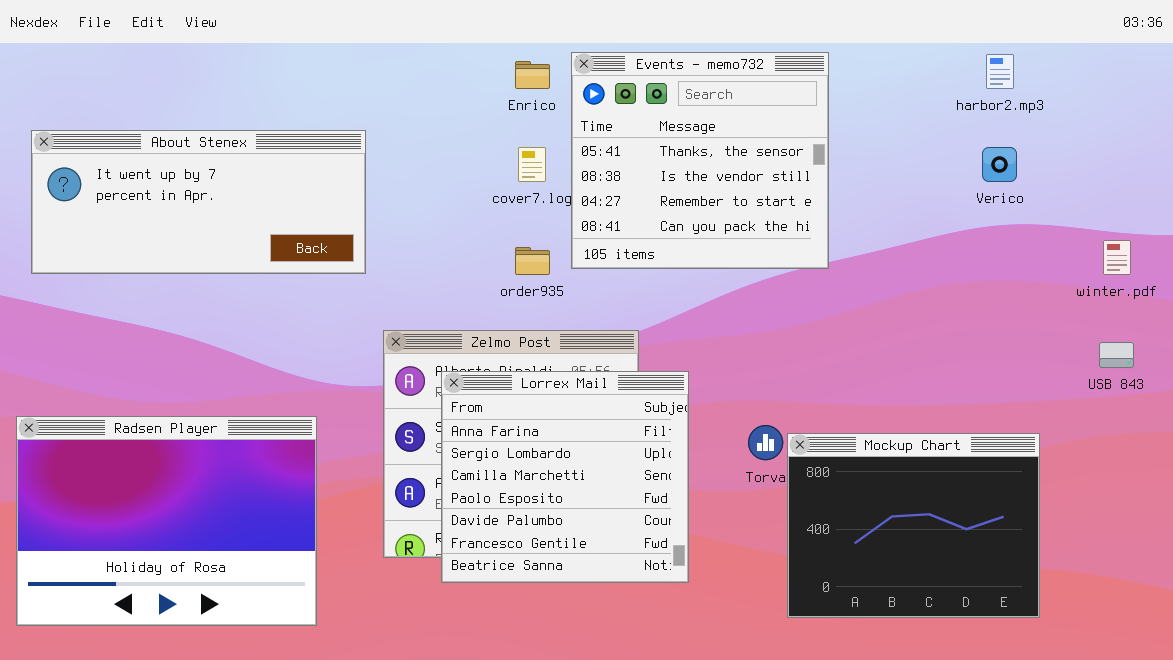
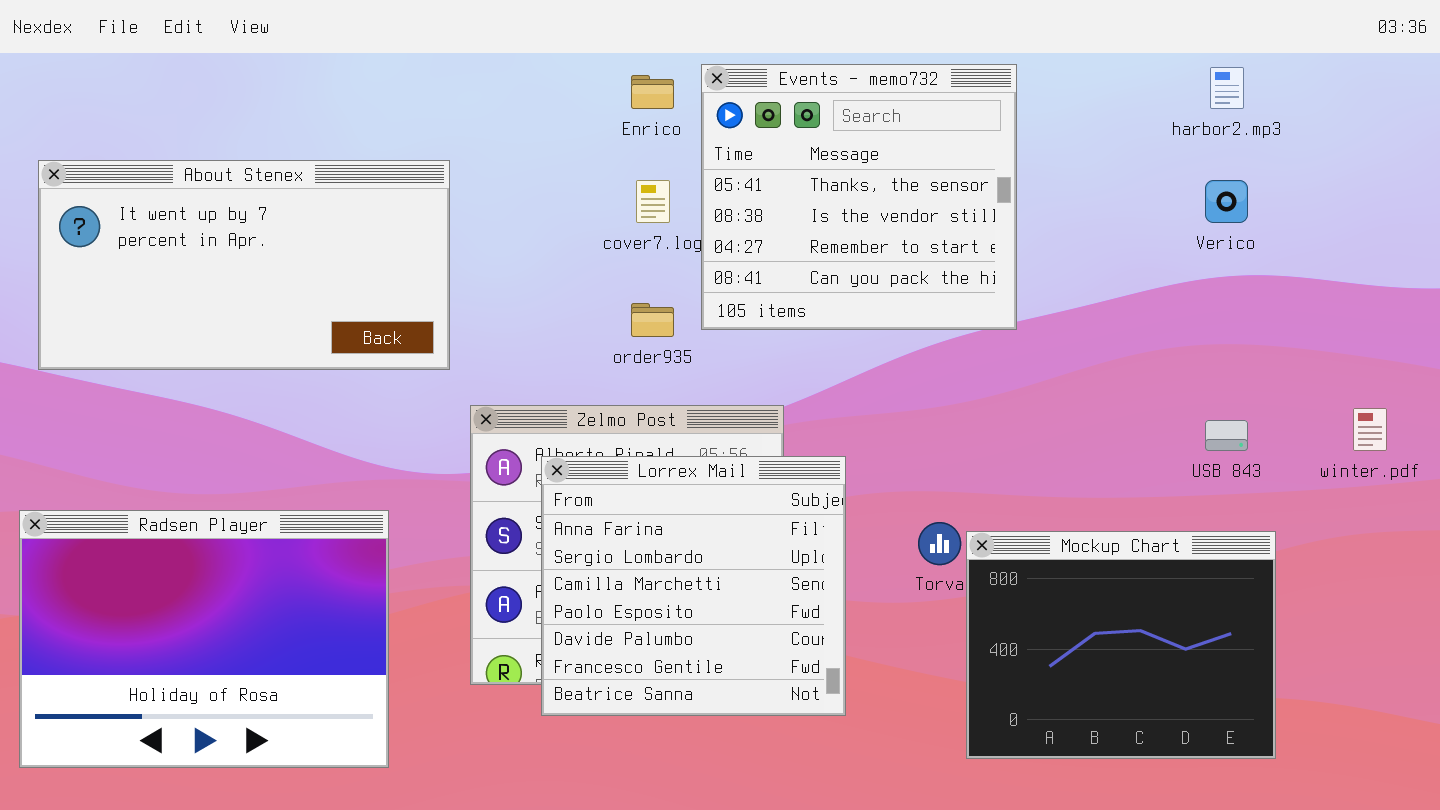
About Stenex: [31,130,366,274] -> [38,160,450,370], resized
winter.pdf: [1103,240,1131,275] -> [1353,408,1387,451], moved
USB 843: [1099,342,1134,368] -> [1205,420,1248,451], moved

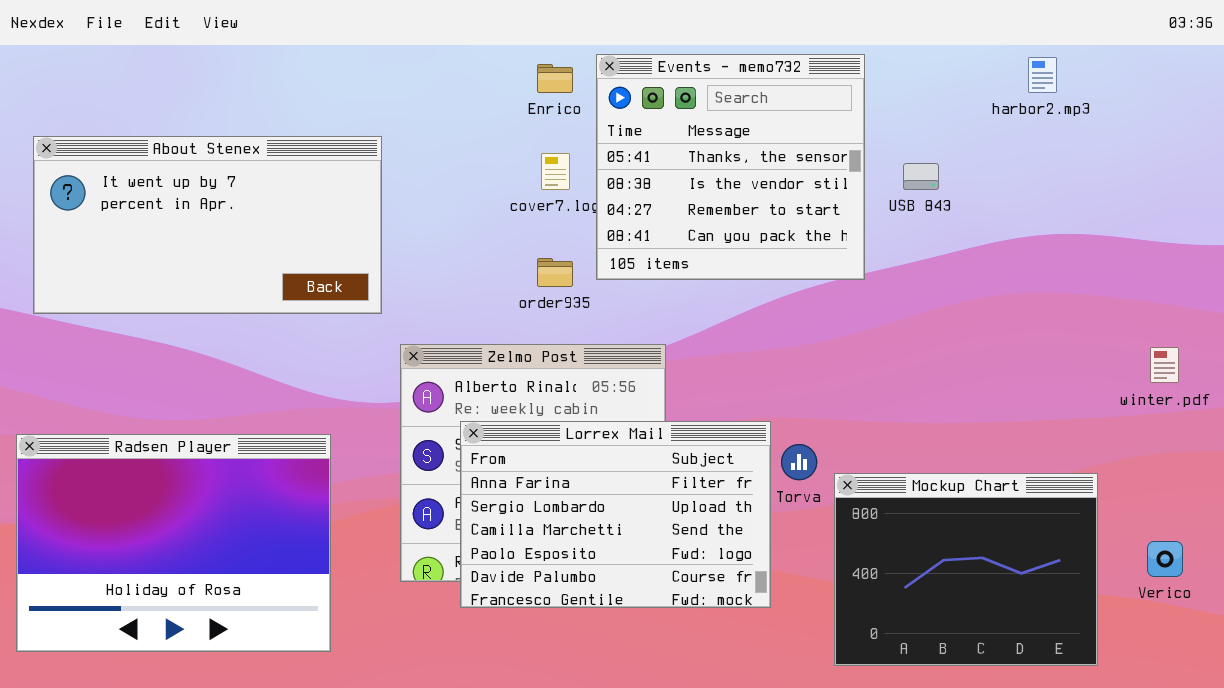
Verico: [1205,180,1248,223] -> [1147,541,1183,577], moved
USB 843: [1205,420,1248,451] -> [903,163,939,190], moved
Lorrex Mail: [541,456,846,716] -> [460,421,771,608], resized
Mockup Chart: [966,531,1276,759] -> [834,473,1098,666], moved

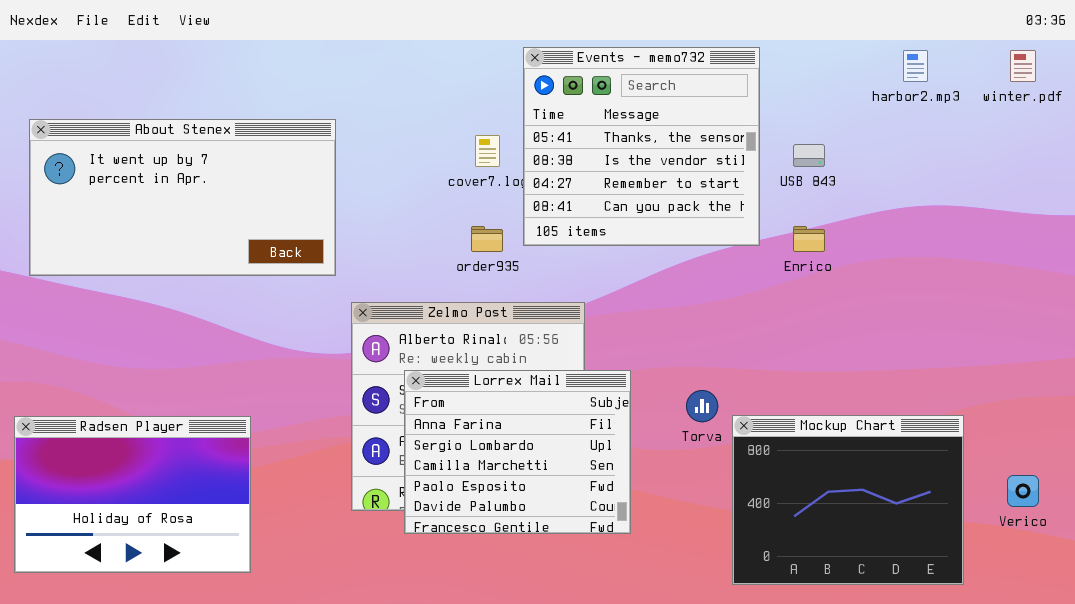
Enrico: [537,64,573,93] -> [793,226,825,252], moved
winter.pdf: [1150,347,1179,383] -> [1010,50,1036,82], moved
Lorrex Mail: [460,421,771,608] -> [404,370,631,534], resized
Radsen Player: [16,434,331,652] -> [14,416,251,573], resized

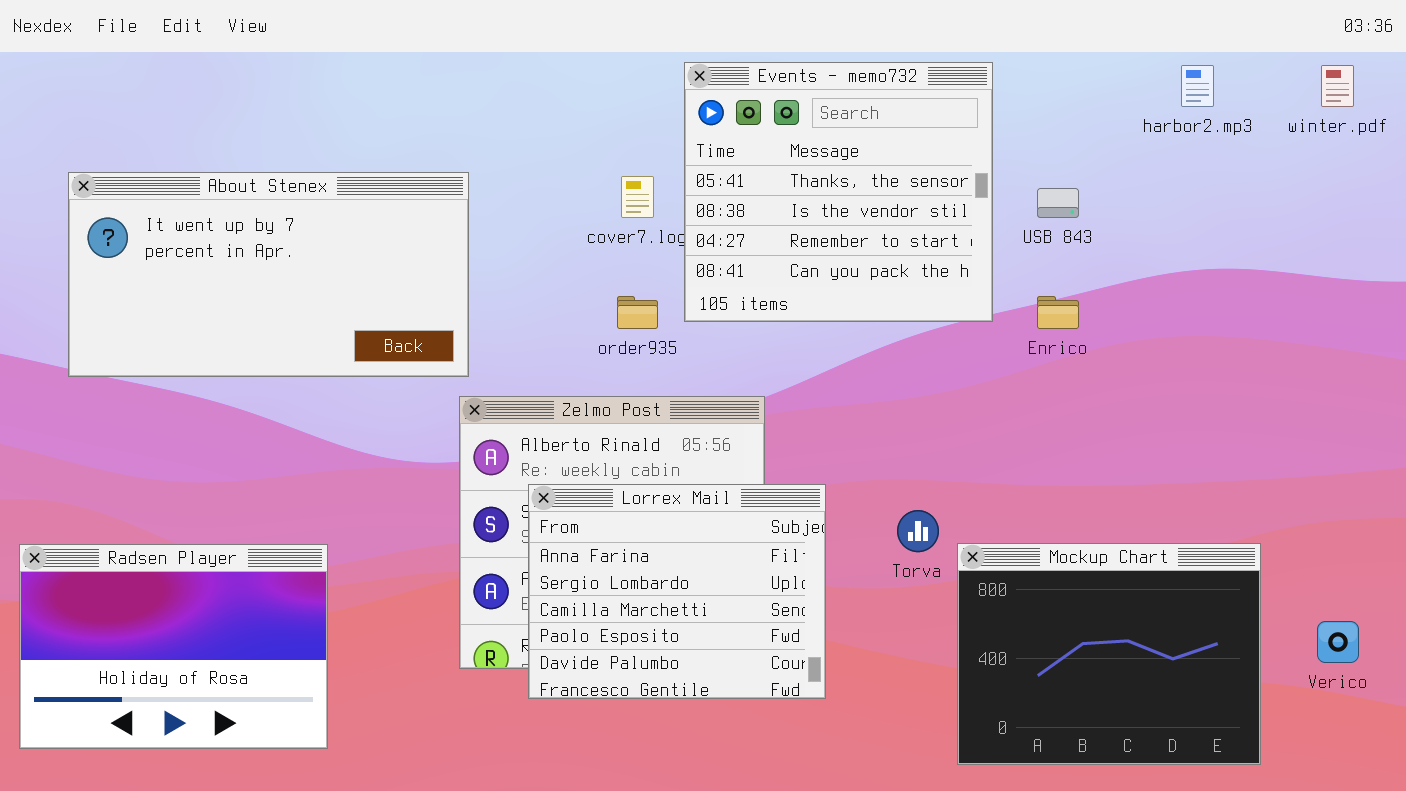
About Stenex: [29,119,336,276] -> [68,172,469,377], moved

